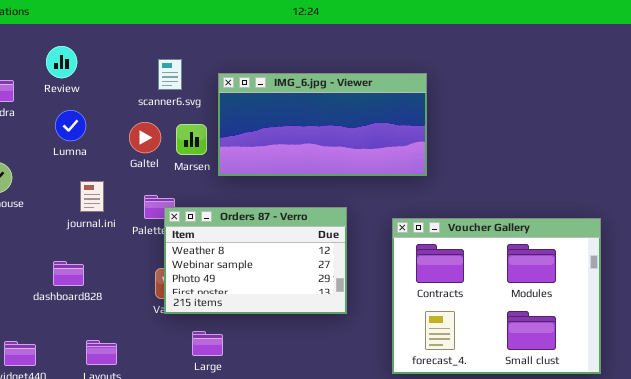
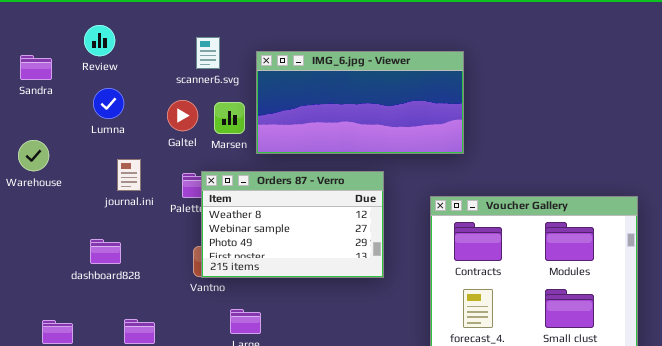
Orders 87 - Verro: [164,207,347,314] -> [201,171,384,278], moved

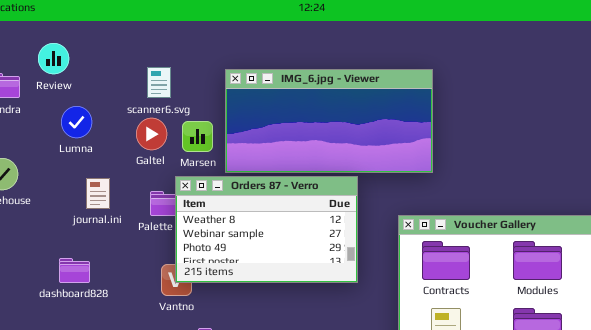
Review: [84,25,115,56] -> [38,43,69,74], moved
scanner6.svg: [196,37,220,69] -> [147,67,171,98], moved
Orders 87 - Verro: [201,171,384,278] -> [175,176,358,283], moved

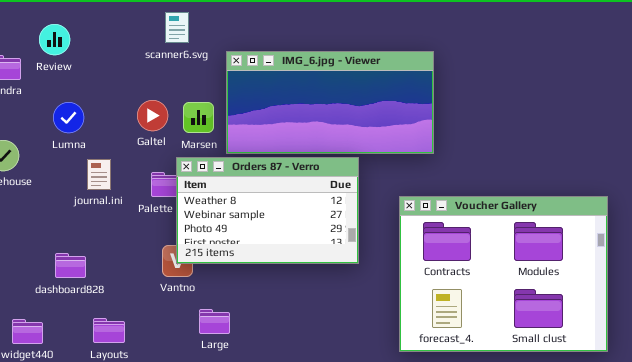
scanner6.svg: [147,67,171,98] -> [165,12,189,43], moved
Lumna: [61,106,92,138] -> [53,102,84,133], moved
dashboard828: [59,258,90,283] -> [55,253,86,278], moved

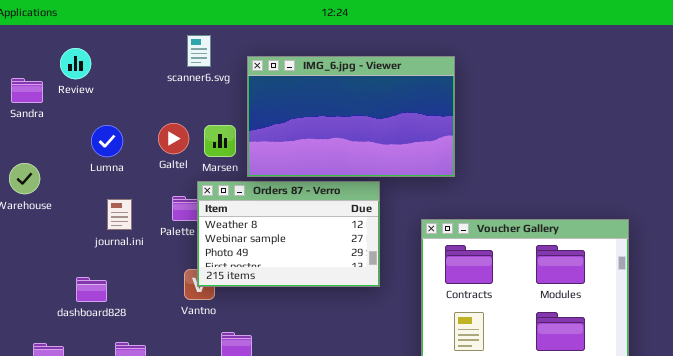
IMG_6.jpg - Viewer: [226,51,434,154] -> [247,56,455,177], resized
Lumna: [53,102,84,133] -> [91,125,123,157], moved
journal.ini: [87,159,111,190] -> [107,199,132,230], moved

